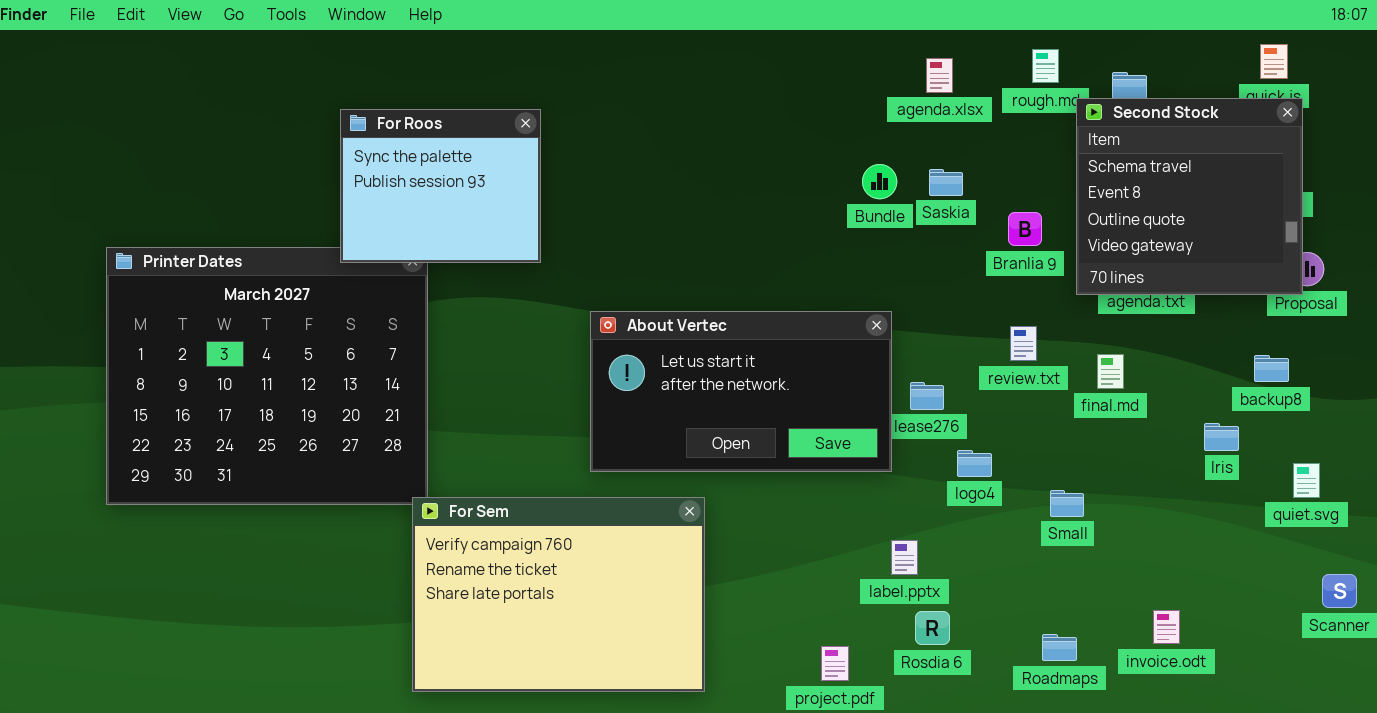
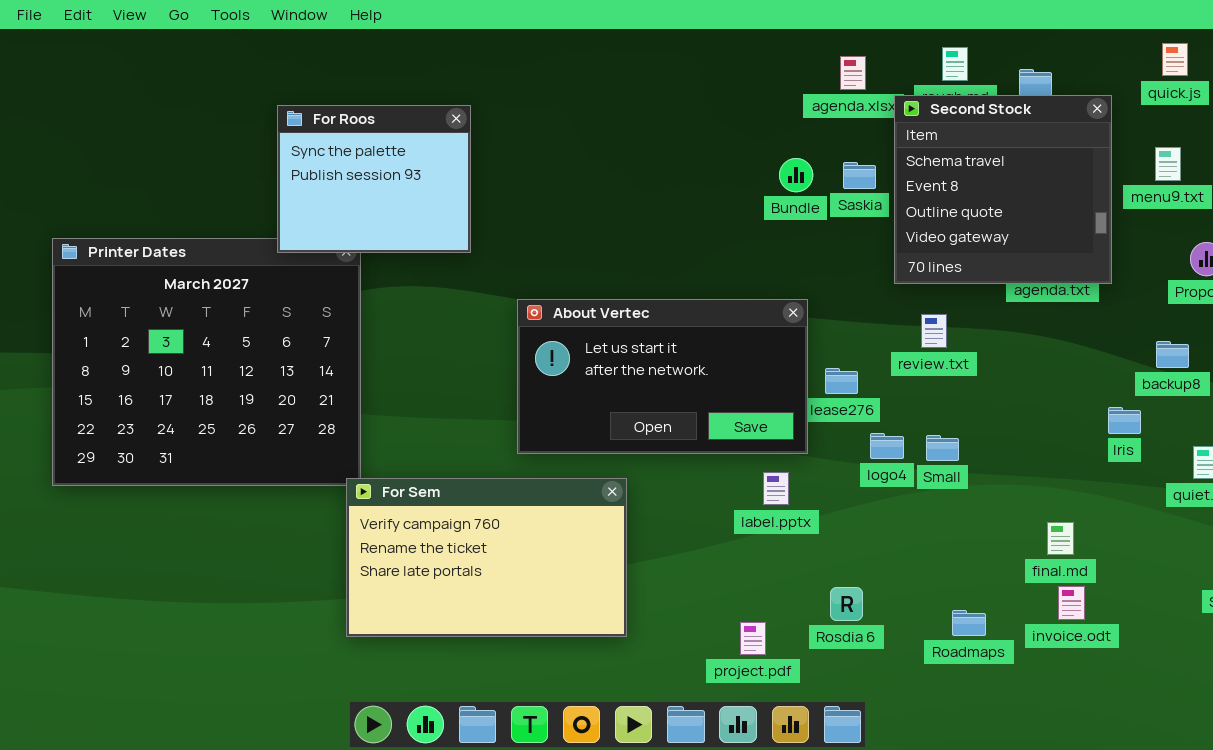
Second Stock: [1076,98,1303,295] -> [894,95,1112,284], moved
final.md: [1097,354,1124,389] -> [1047,522,1074,555], moved
Small: [1050,490,1084,517] -> [926,435,959,461], moved
For Sem: [412,497,705,692] -> [346,478,627,637], resized
label.pptx: [891,540,918,575] -> [763,472,789,505], moved

